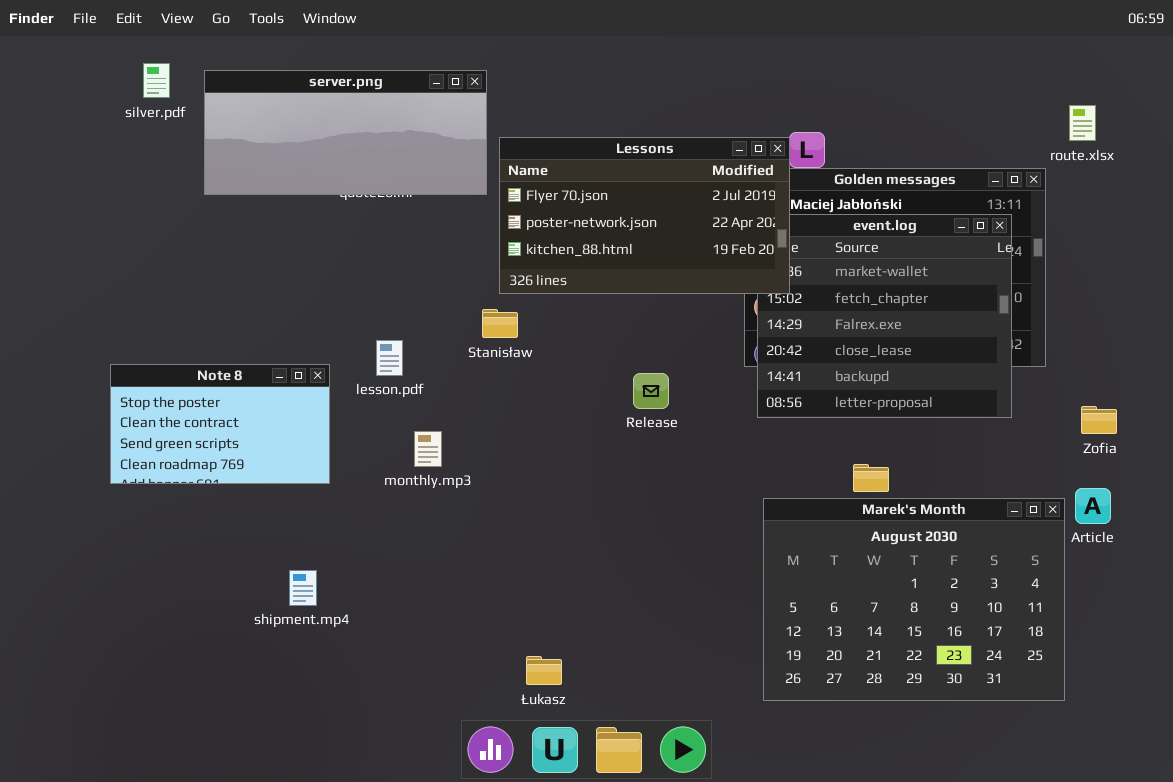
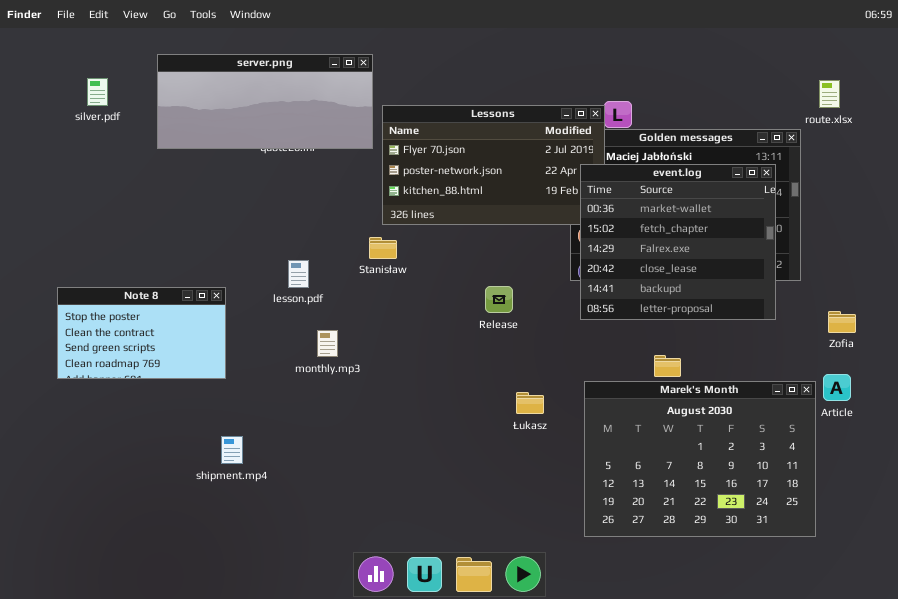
silver.pdf: [143,63,170,98] -> [87,78,108,106], moved
event.log: [757,214,1012,418] -> [580,164,776,320], raised
Note 8: [110,364,330,484] -> [57,287,226,379], moved
Łukasz: [526,656,562,685] -> [516,392,544,414], moved

